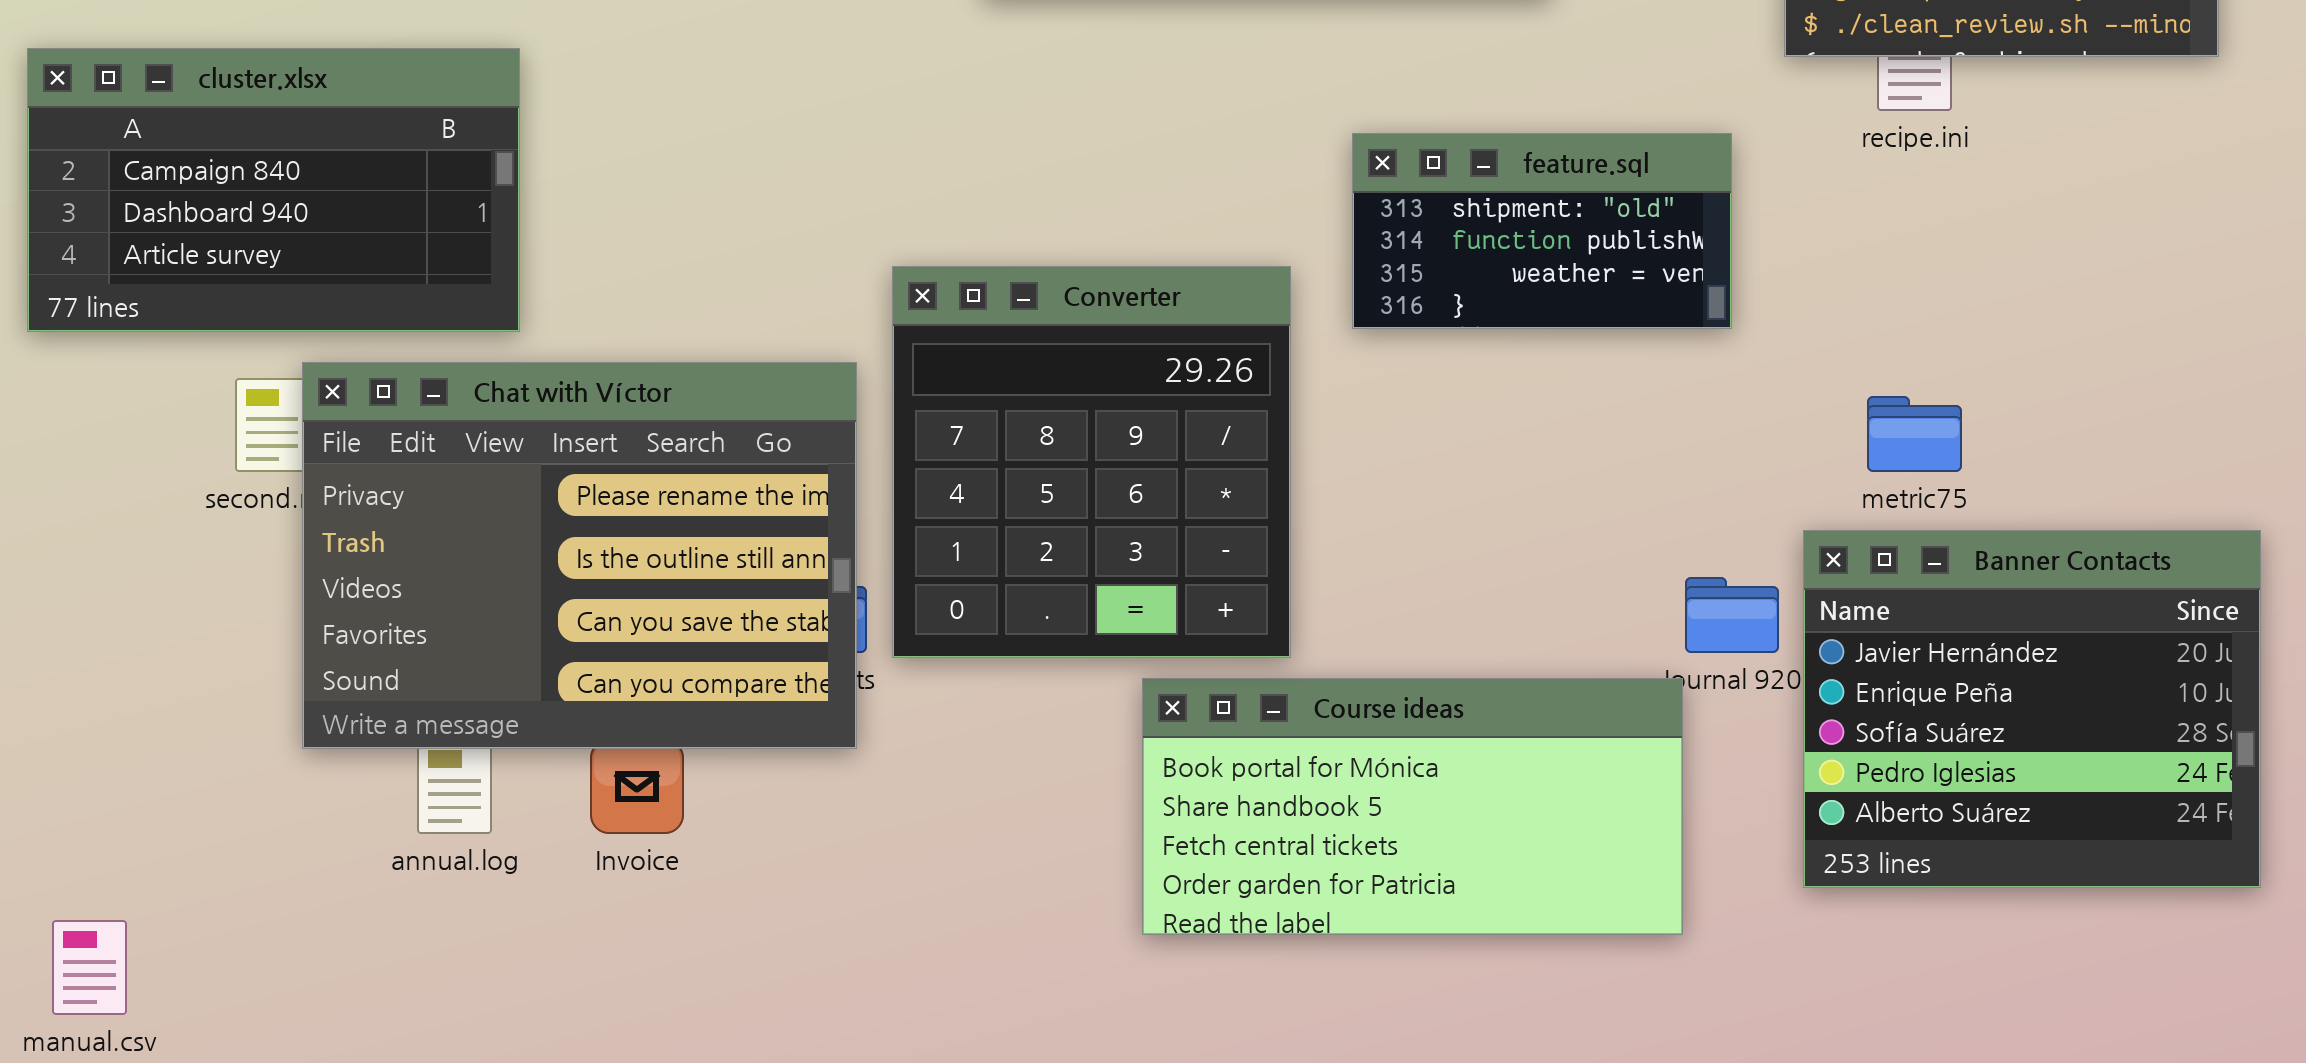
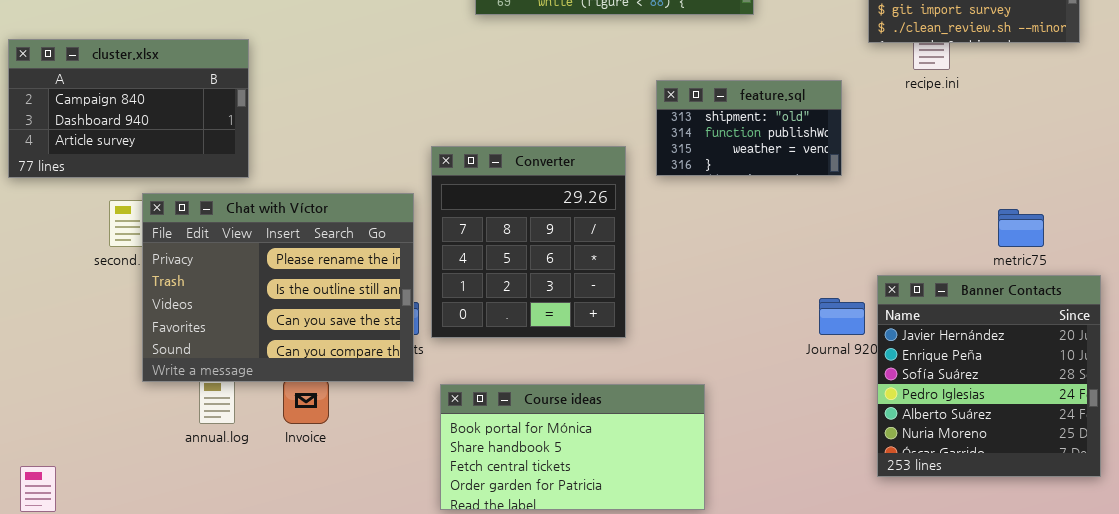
metric75: [1867,396,1962,472] -> [998,209,1044,247], moved
Banner Contacts: [1803,530,2261,888] -> [877,275,1101,477], resized
Course ideas: [1142,678,1683,935] -> [440,384,705,510], moved

